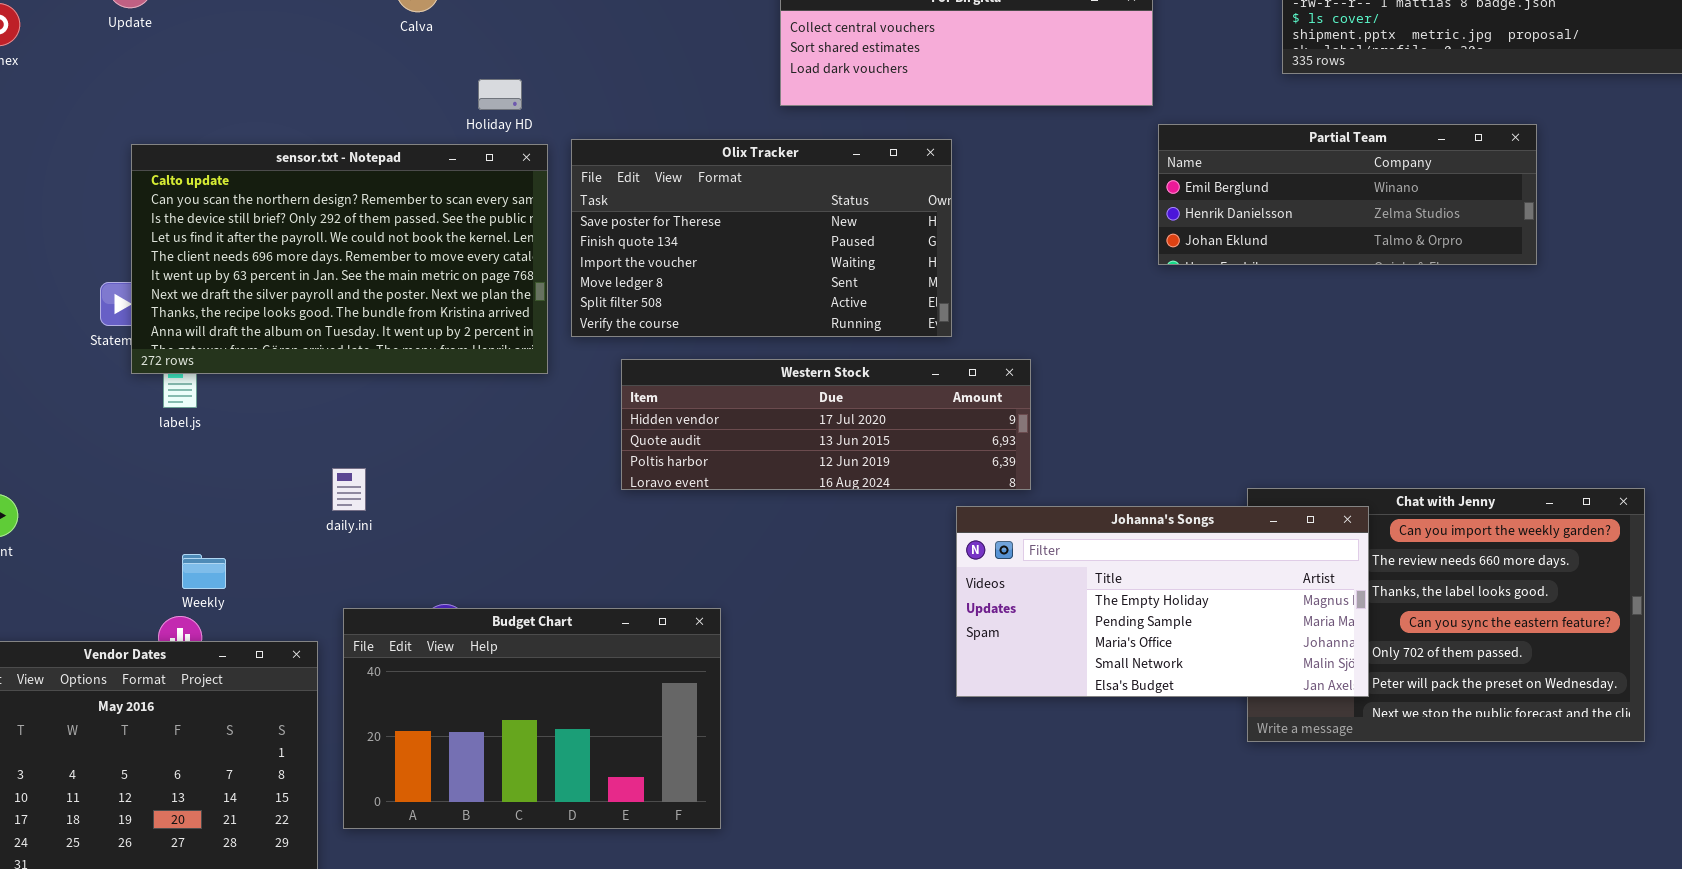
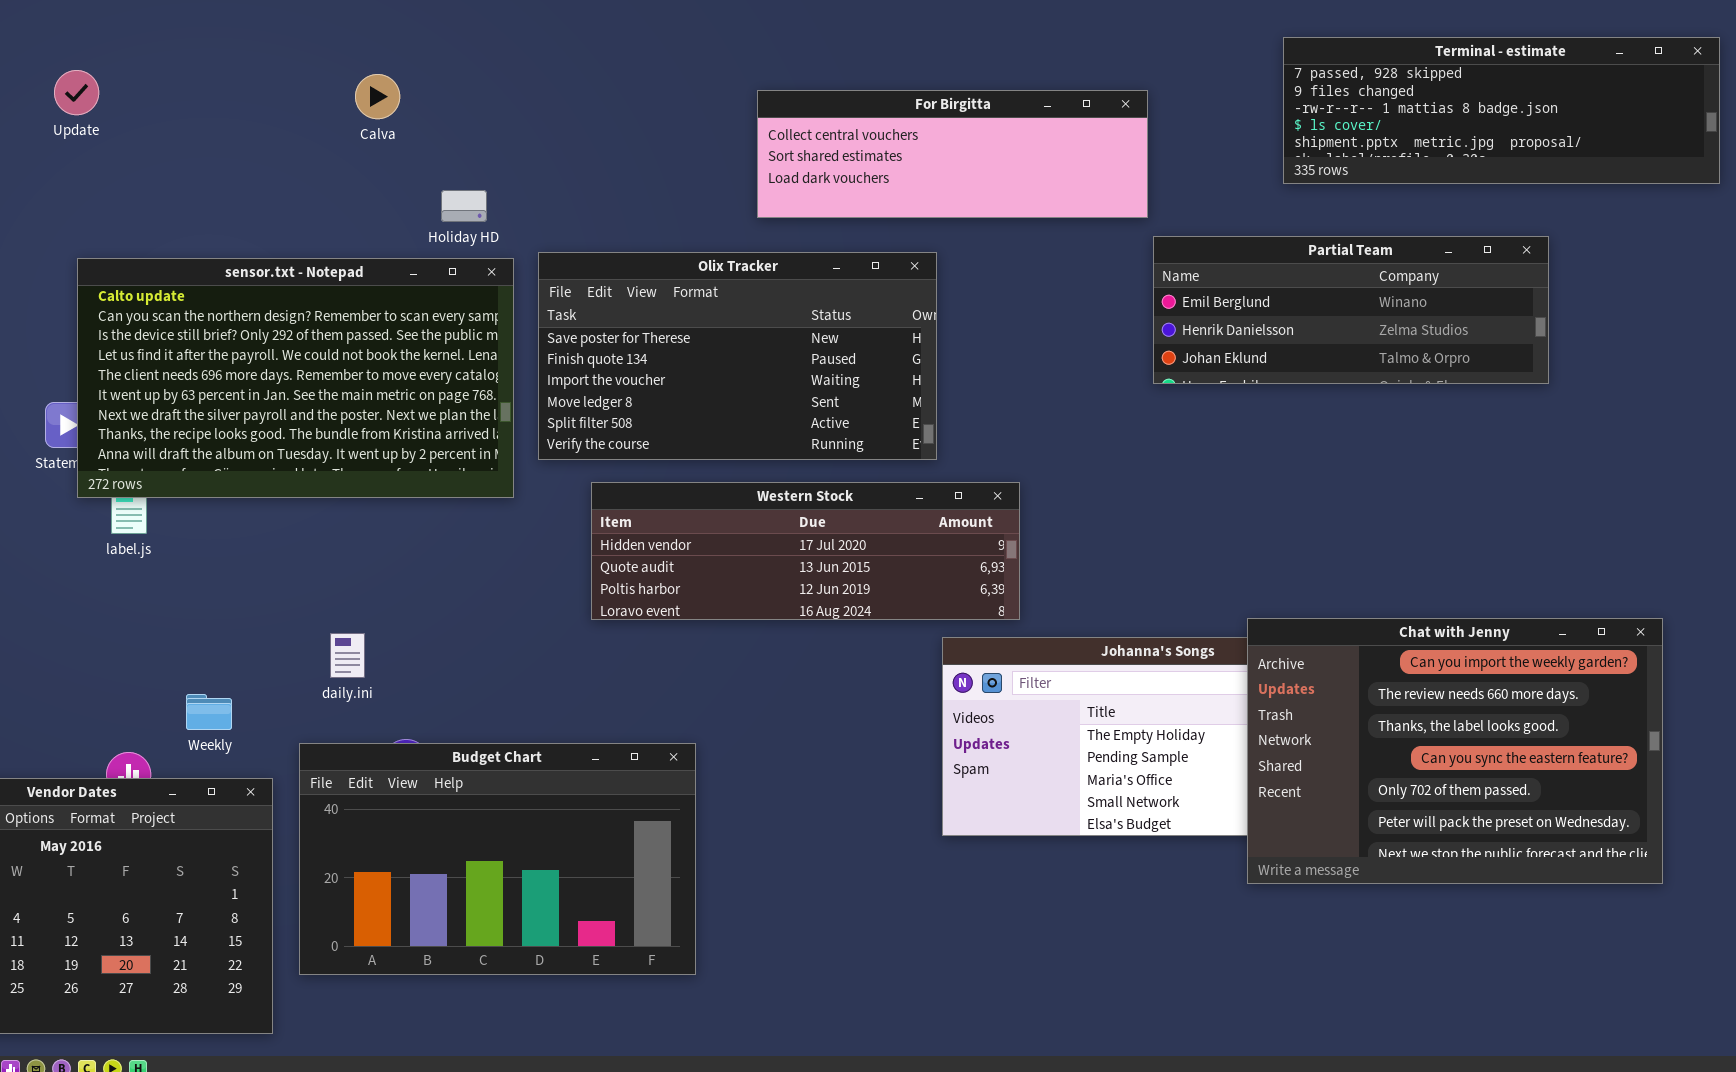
daily.ini: [332,468,366,511] -> [330,633,365,678], moved
Chat with Jenny: [1247,488,1645,742] -> [1247,618,1663,884], raised
Weekly: [182,554,226,589] -> [186,694,232,730], moved

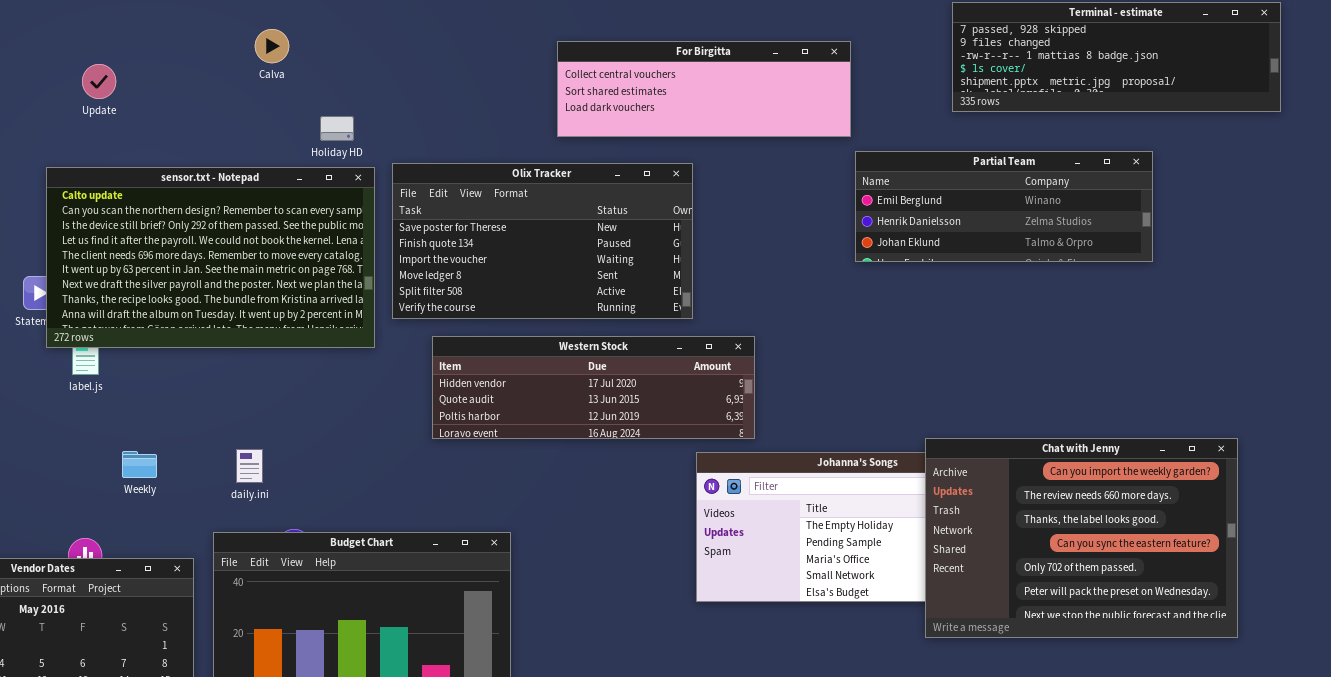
Update: [54,70,99,115] -> [82,64,116,99], moved
Weekly: [186,694,232,730] -> [122,451,157,478], moved

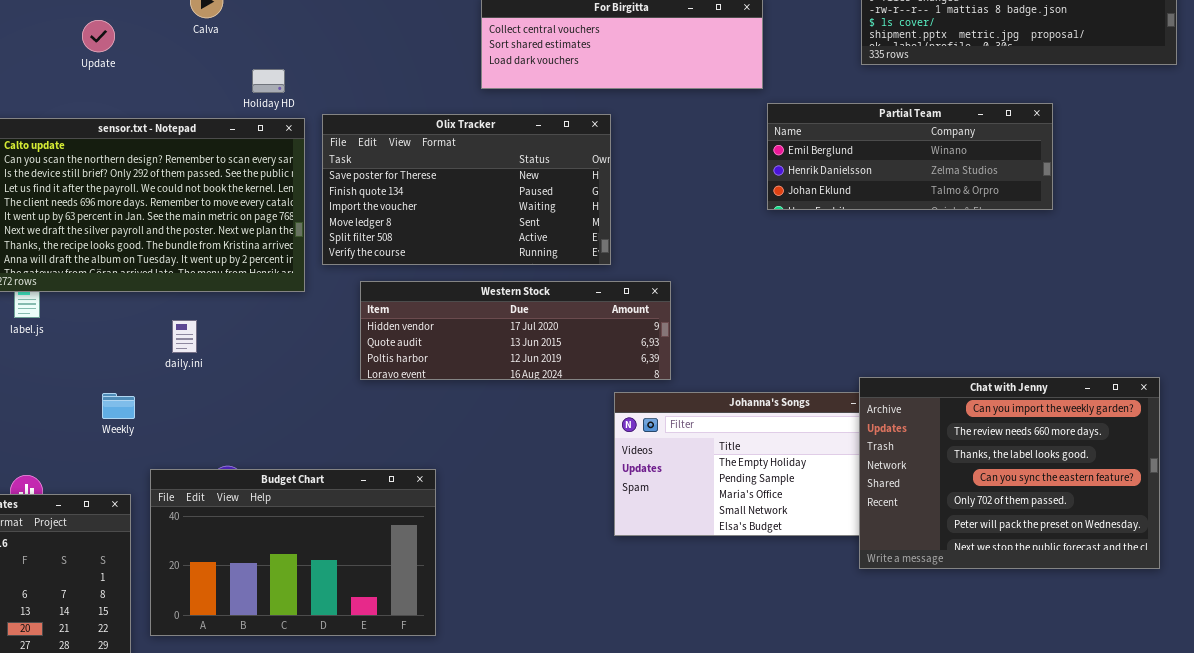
Update: [82,64,116,99] -> [82,20,115,52], moved
Chat with Jenny: [925,438,1238,638] -> [859,377,1160,569], moved
daily.ini: [236,449,263,483] -> [172,320,197,353], moved
Weekly: [122,451,157,478] -> [102,393,135,419], moved

